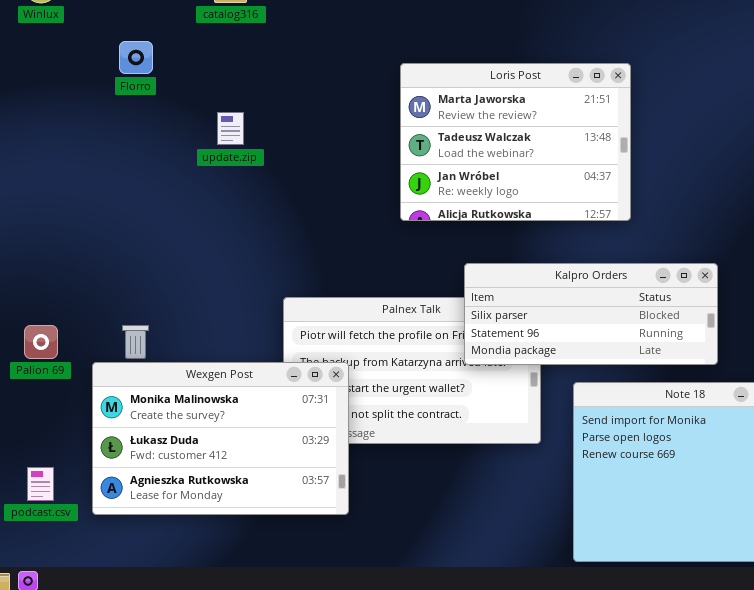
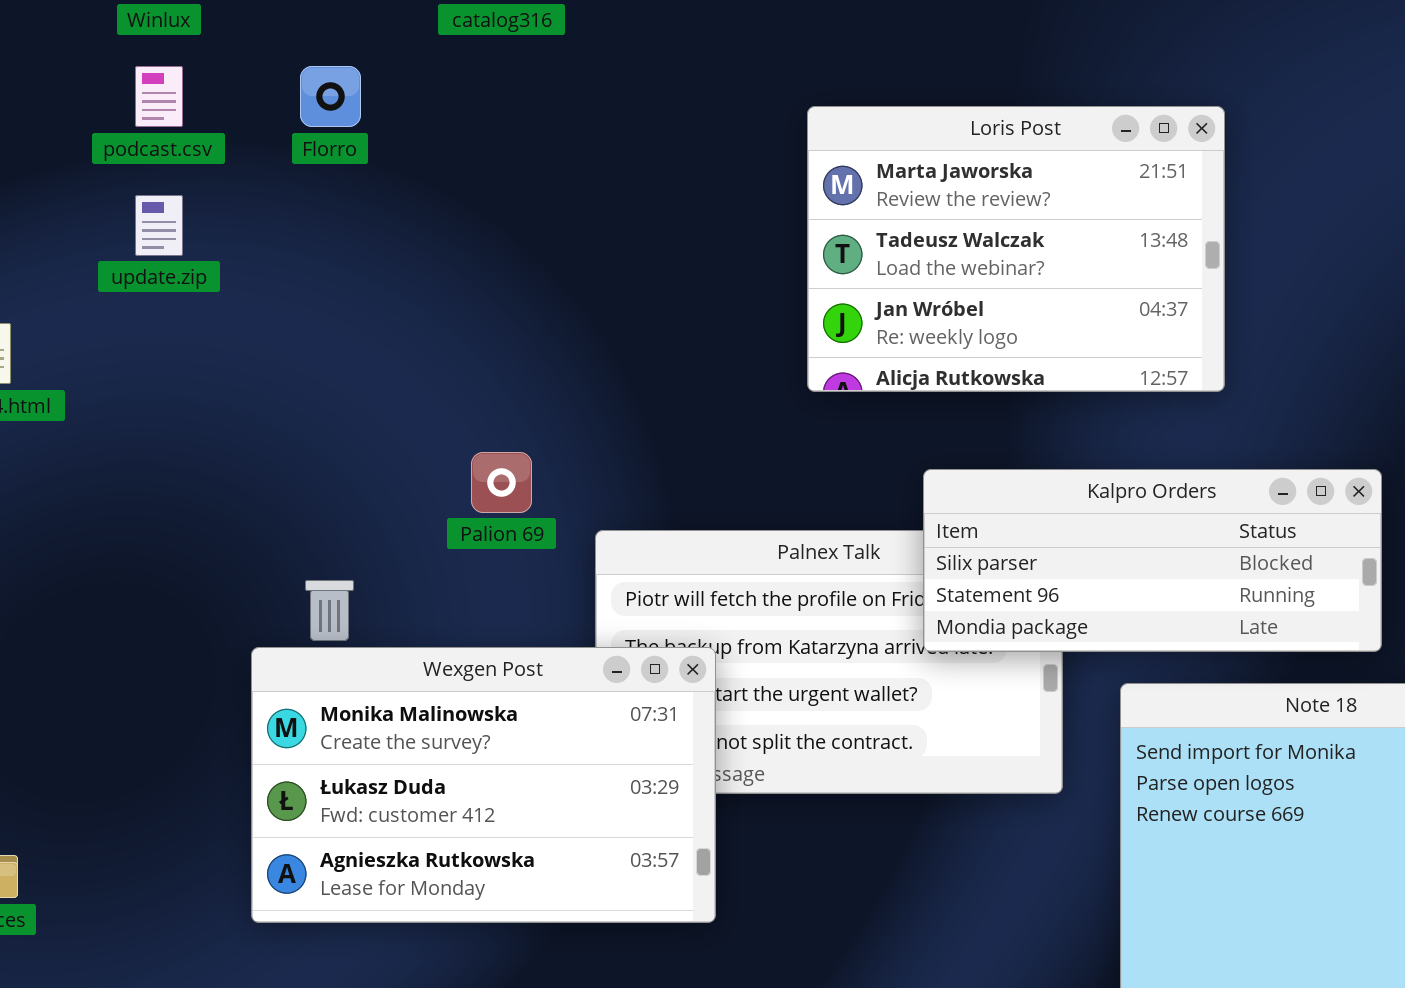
update.zip: [217,112,244,145] -> [135,195,183,256], moved
Palion 69: [24,325,58,359] -> [471,452,532,513], moved
podcast.csv: [27,467,54,501] -> [135,66,183,127], moved

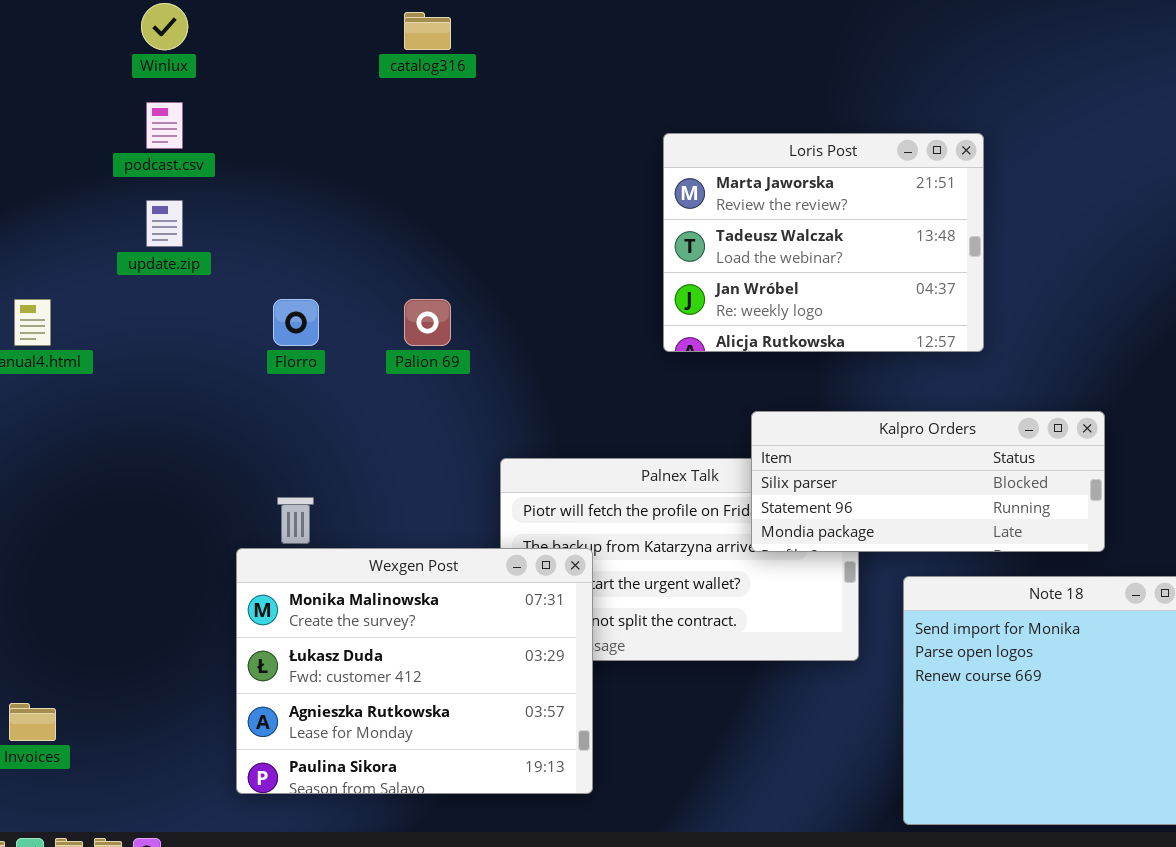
Florro: [300,66,361,127] -> [273,299,319,346], moved
Palion 69: [471,452,532,513] -> [404,299,451,346], moved
Wexgen Post: [251,647,716,923] -> [236,548,593,794], resized

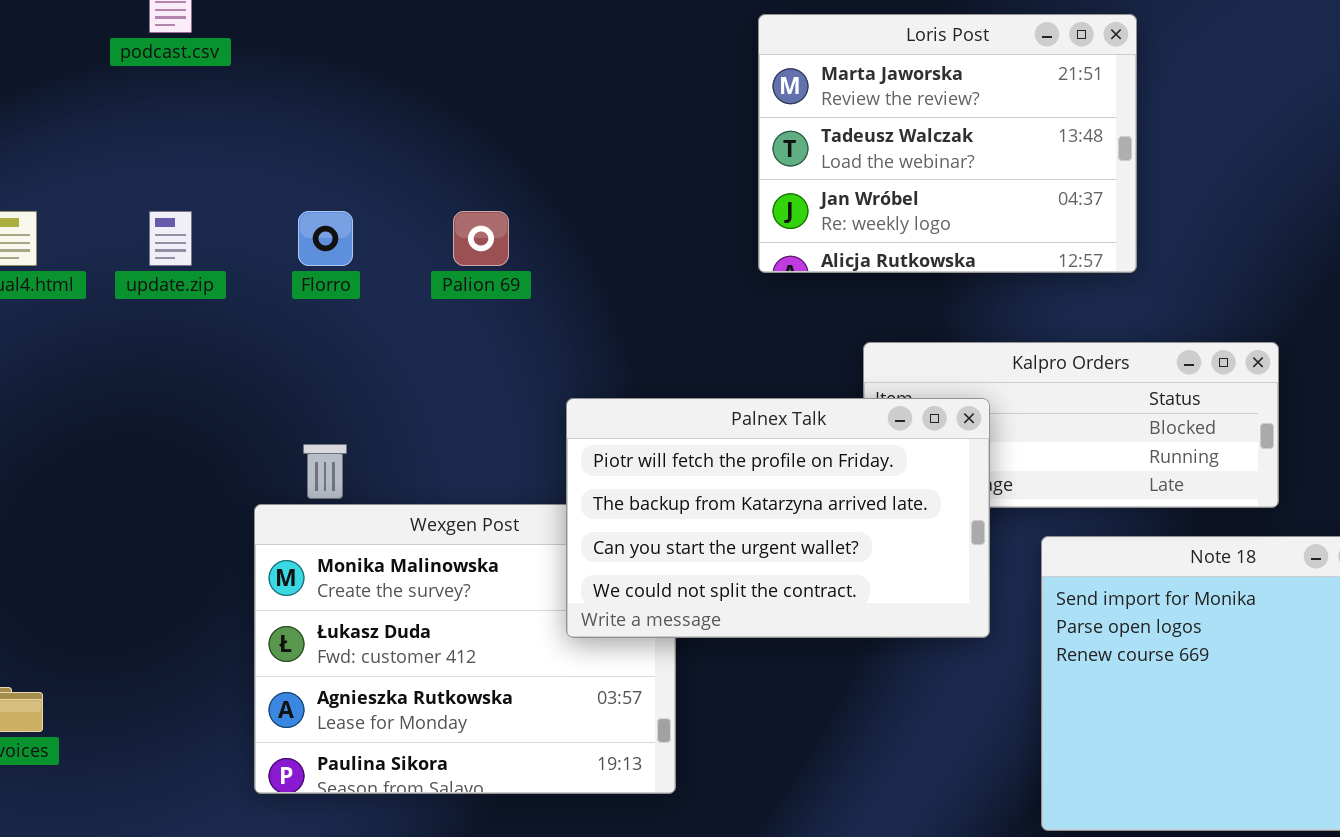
update.zip: [146,200,183,247] -> [149,211,192,266], moved
Palnex Talk: [500,458,859,661] -> [566,398,990,638], raised

